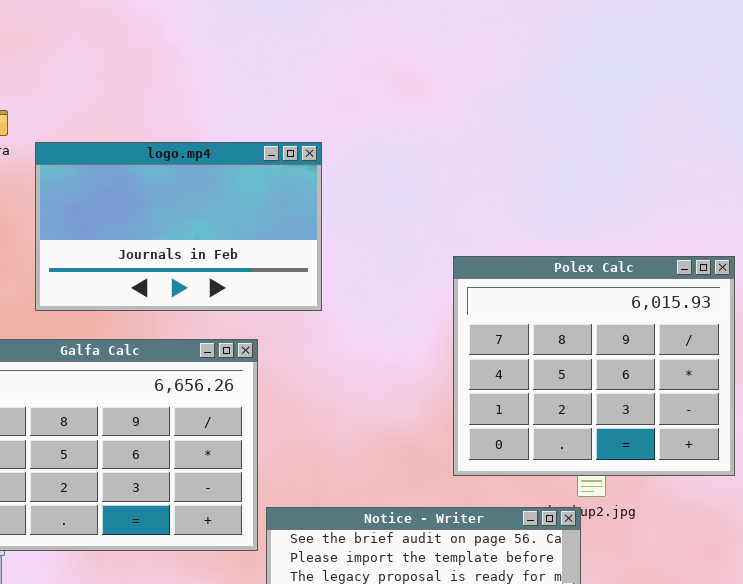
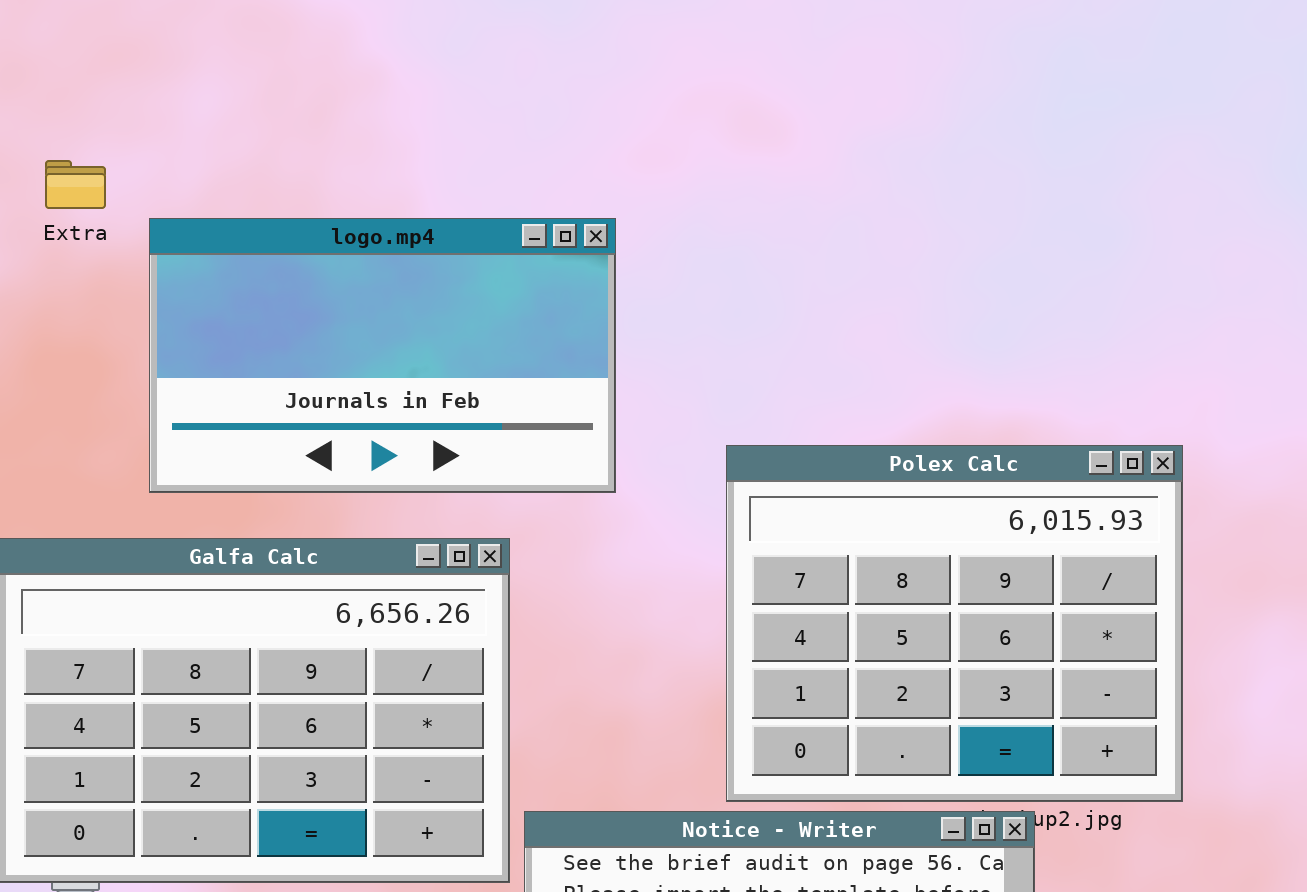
Polex Calc: [453,256,735,476] -> [726,445,1183,802], moved

